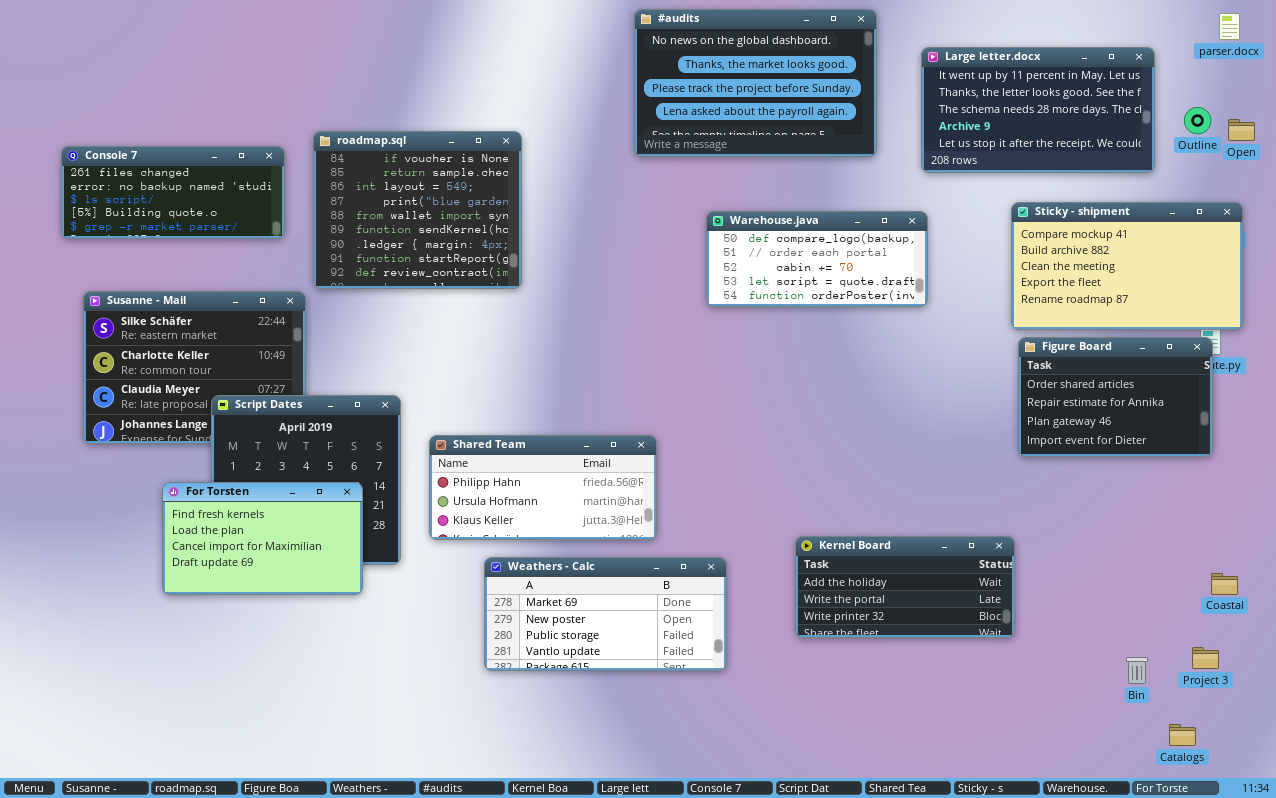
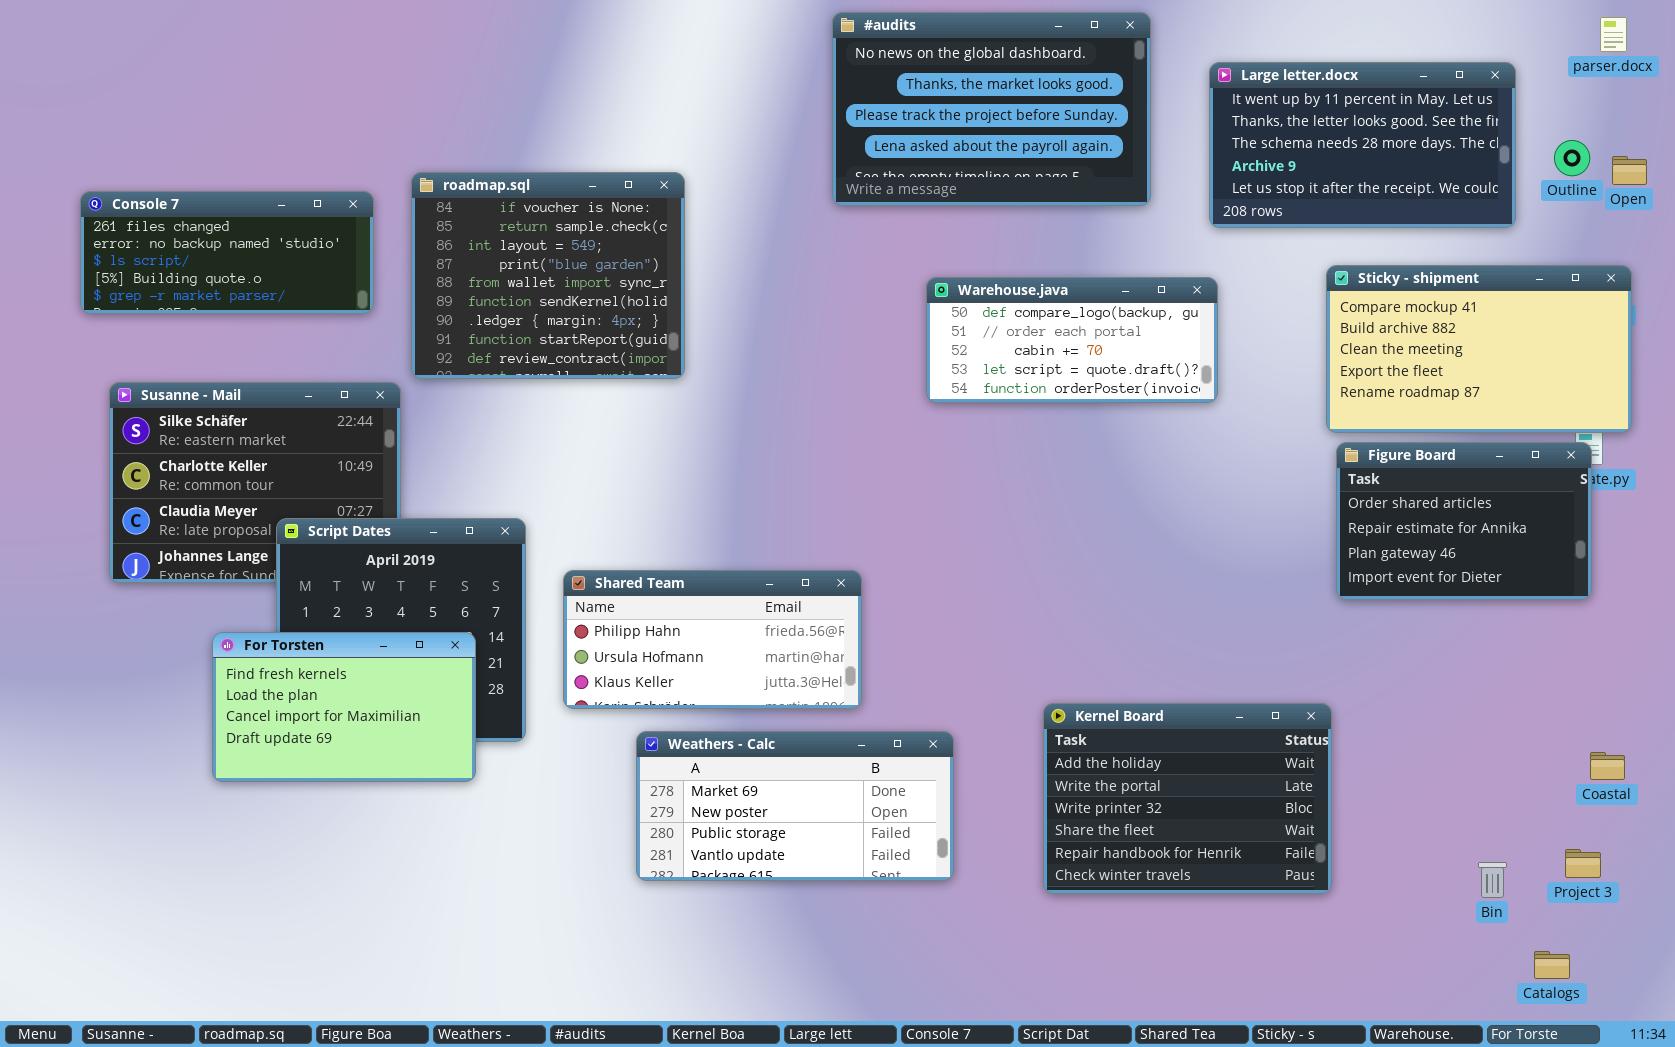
Kernel Board: [795,536,1015,638] -> [1043,703,1332,894], resized

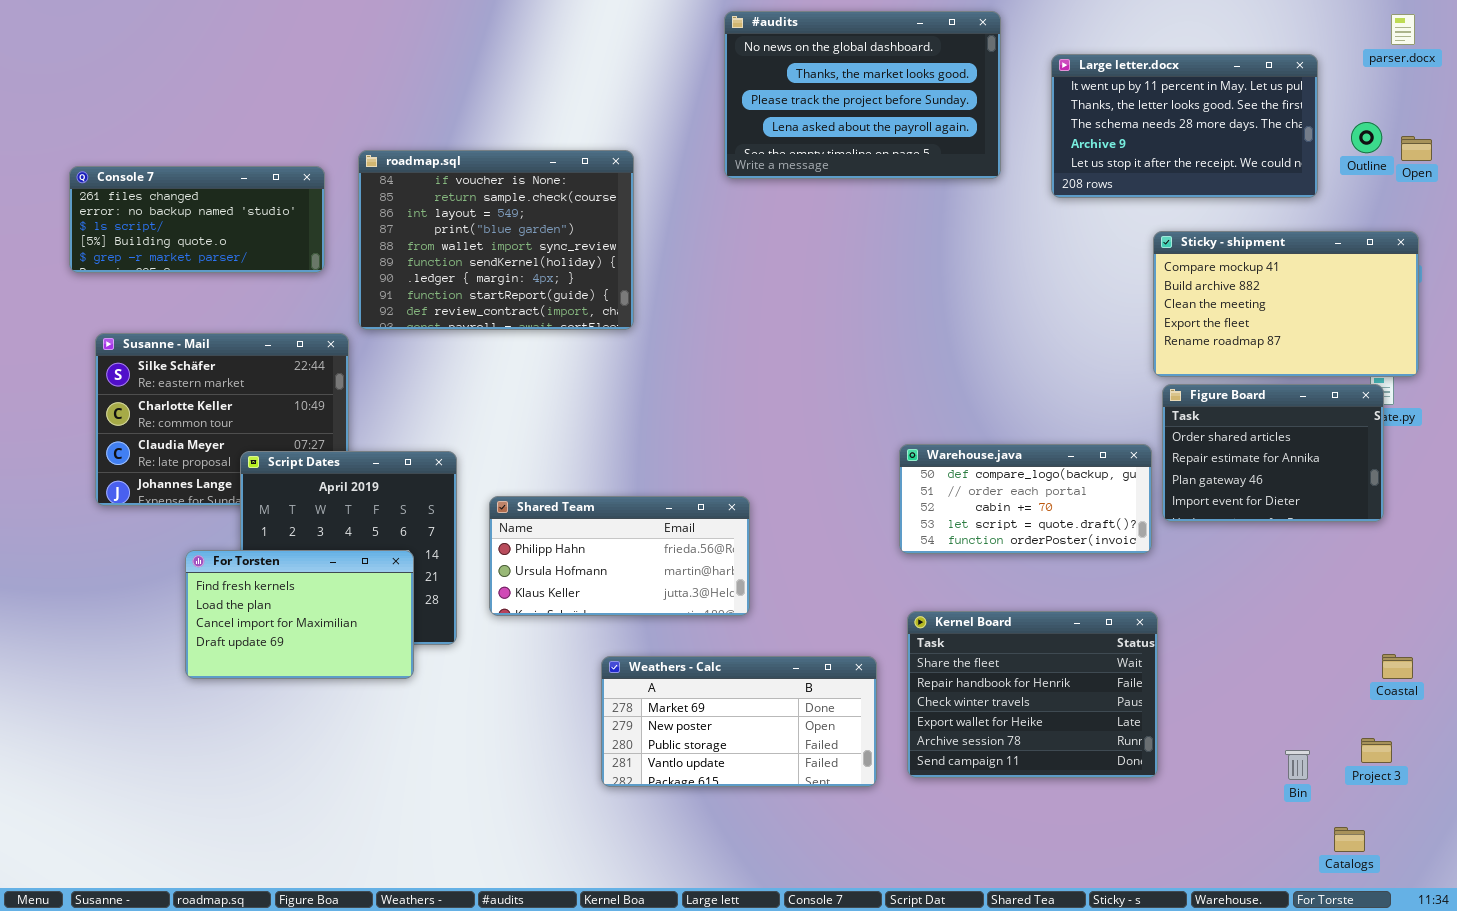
roadmap.sql: [411,172,685,379] -> [358,150,634,330], resized
Warehouse.java: [926,277,1218,403] -> [899,444,1152,554], moved
Kernel Board: [1043,703,1332,894] -> [907,611,1158,778], scrolled down 3 rows
Weathers - Calc: [636,731,954,881] -> [601,656,877,787], moved

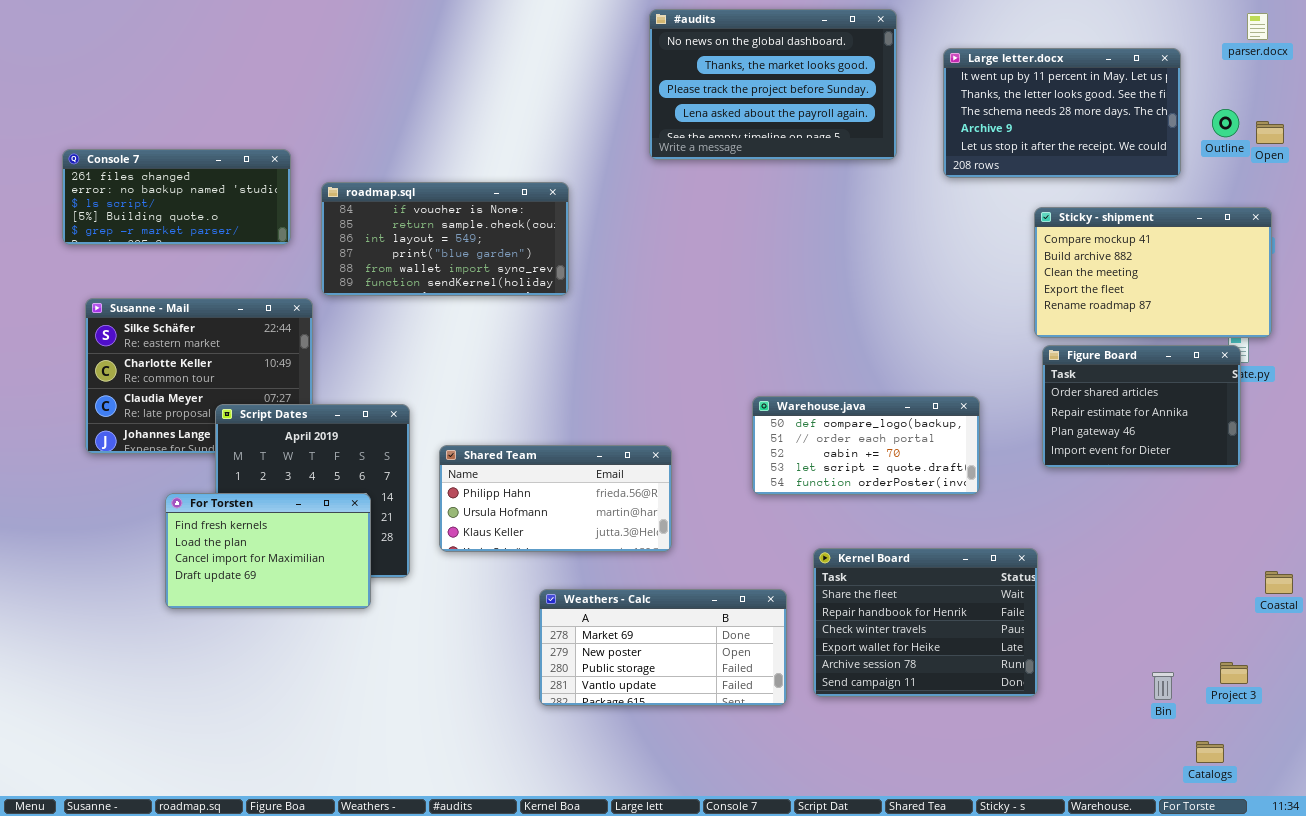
roadmap.sql: [358,150,634,330] -> [321,182,569,296], resized
Warehouse.java: [899,444,1152,554] -> [752,396,980,495], moved
Coastal: [1382,654,1413,679] -> [1265,571,1293,594], moved

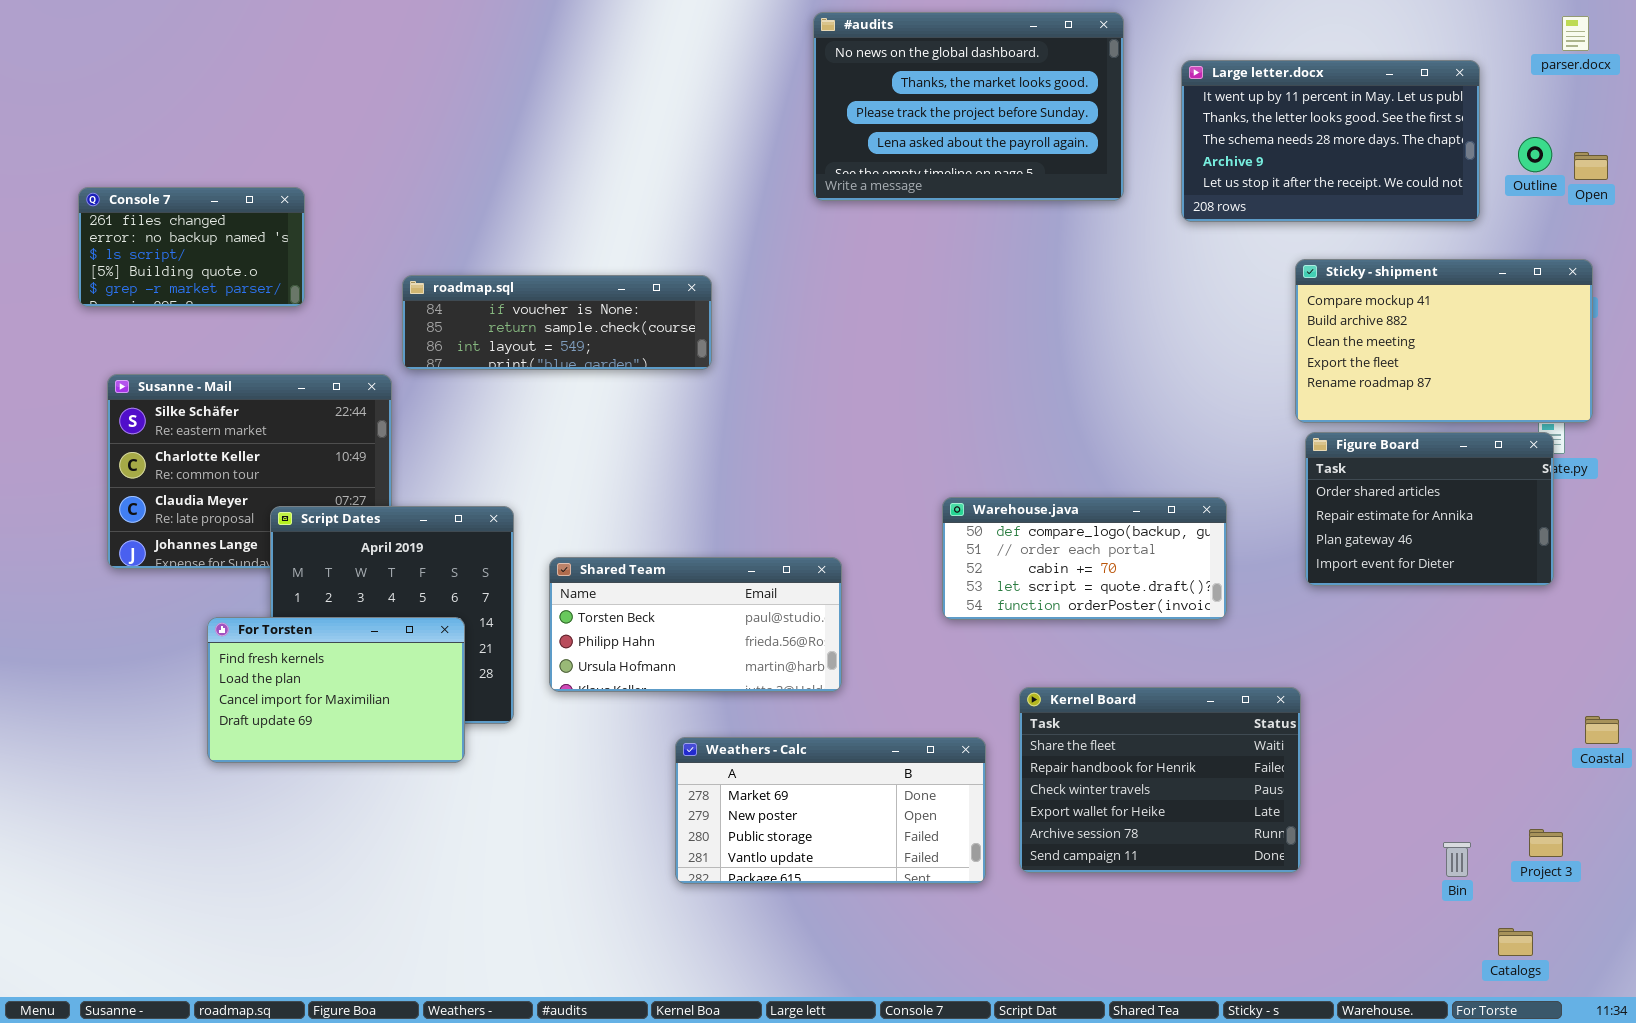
Console 7: [62,149,291,245] -> [78,187,305,307], resized
roadmap.sql: [321,182,569,296] -> [402,275,712,370], resized
Shared Team: [439,445,672,552] -> [549,557,842,692], scrolled up 1 row

